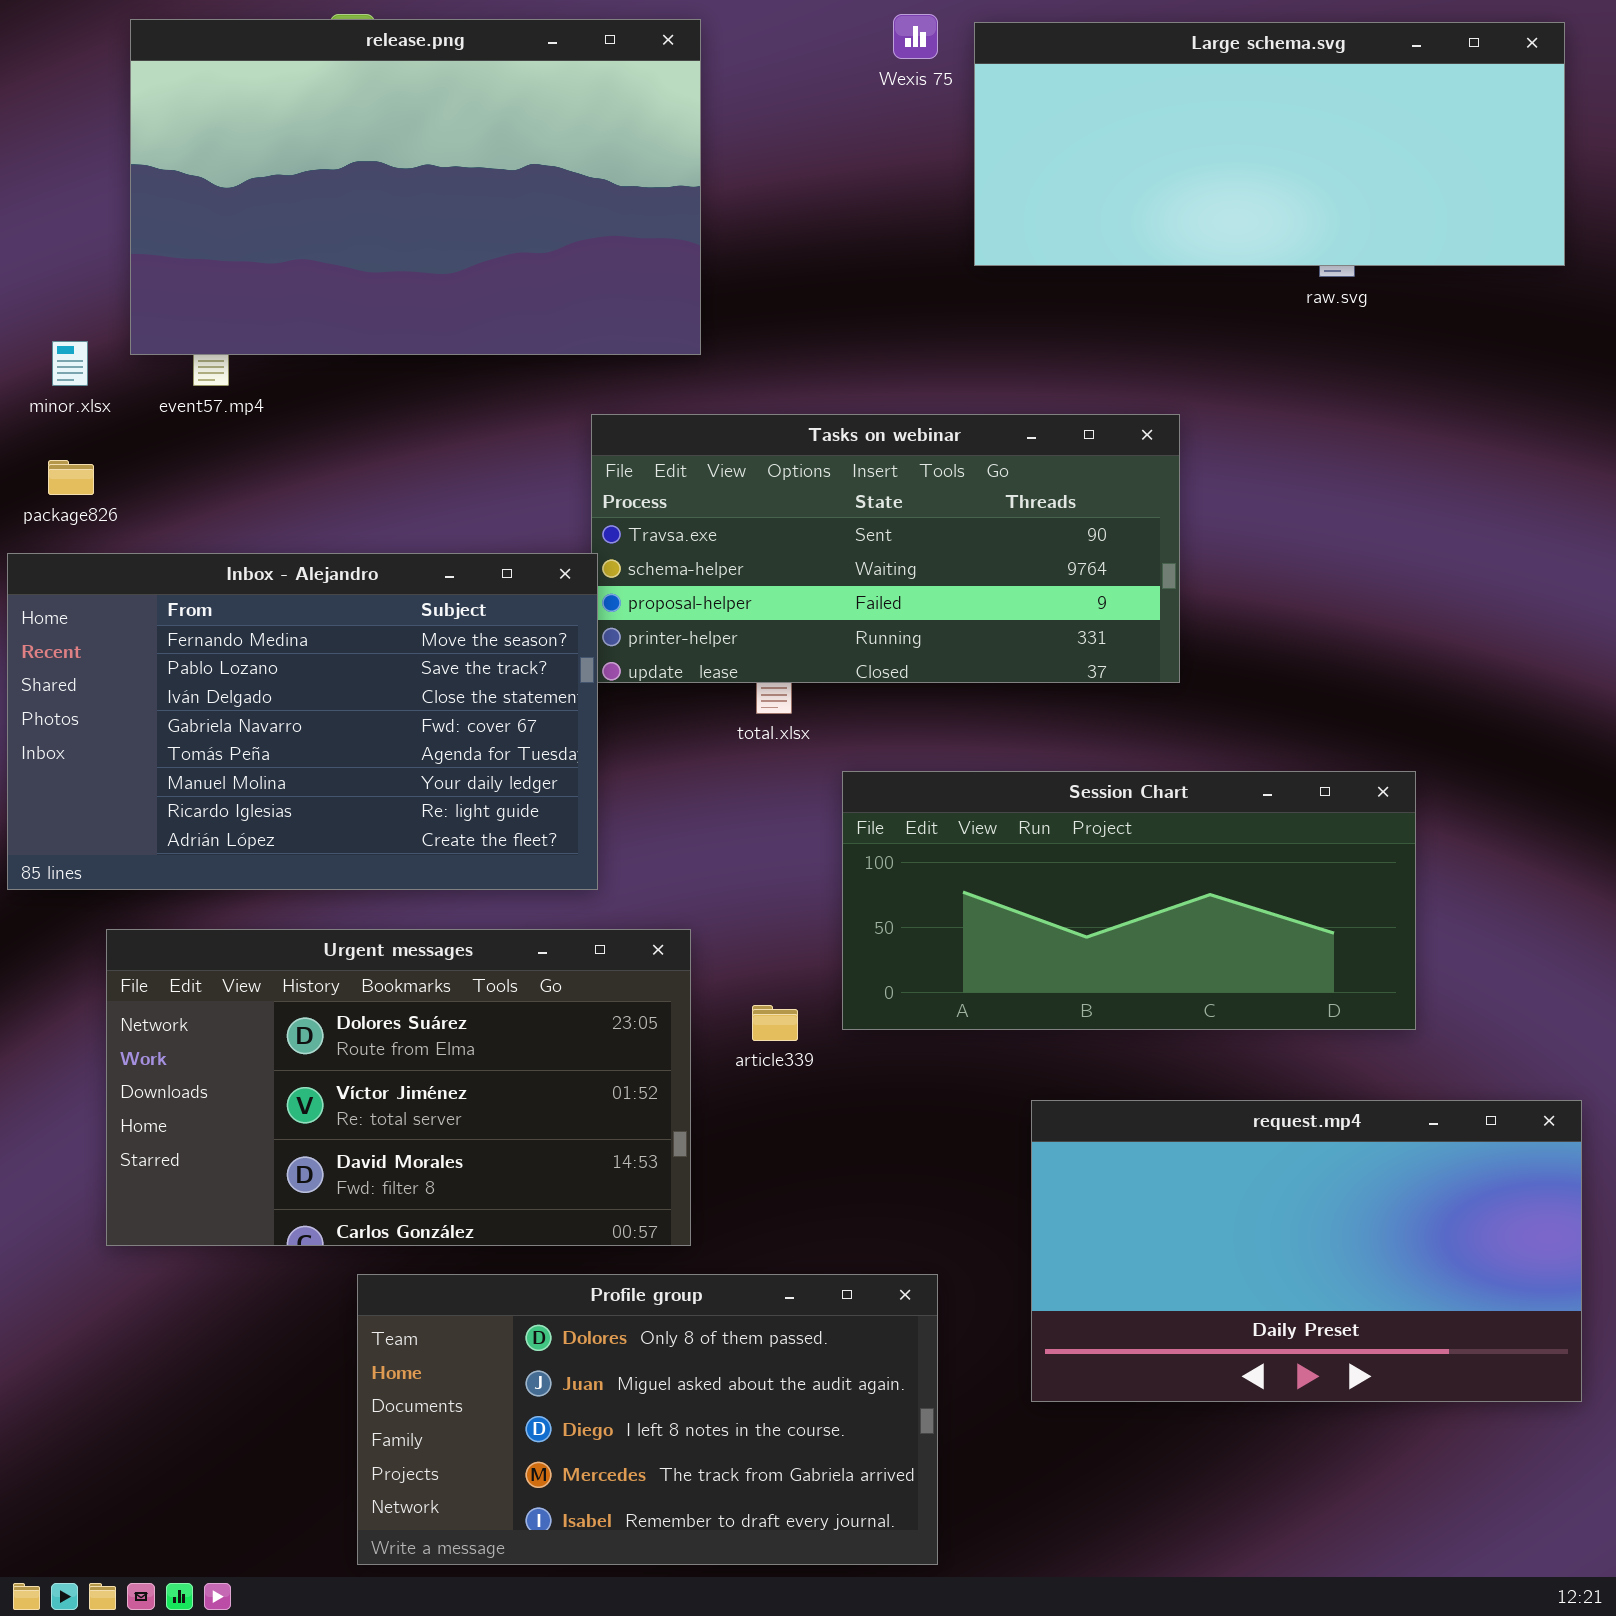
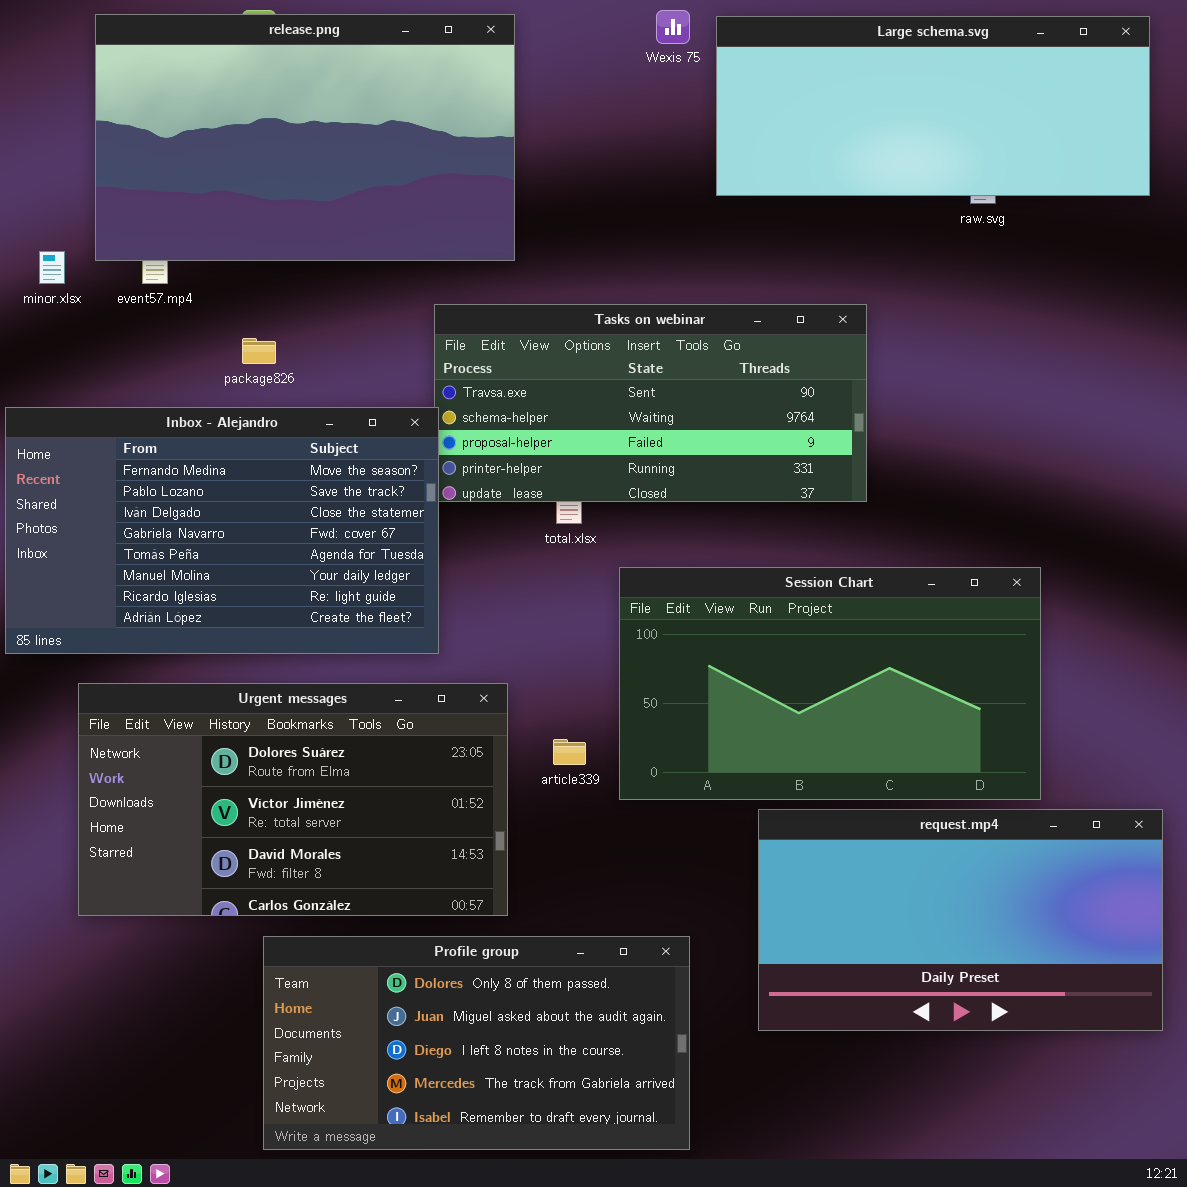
package826: [48,460,94,495] -> [242,338,276,364], moved
Session Chart: [842,771,1416,1030] -> [619,567,1041,800], resized

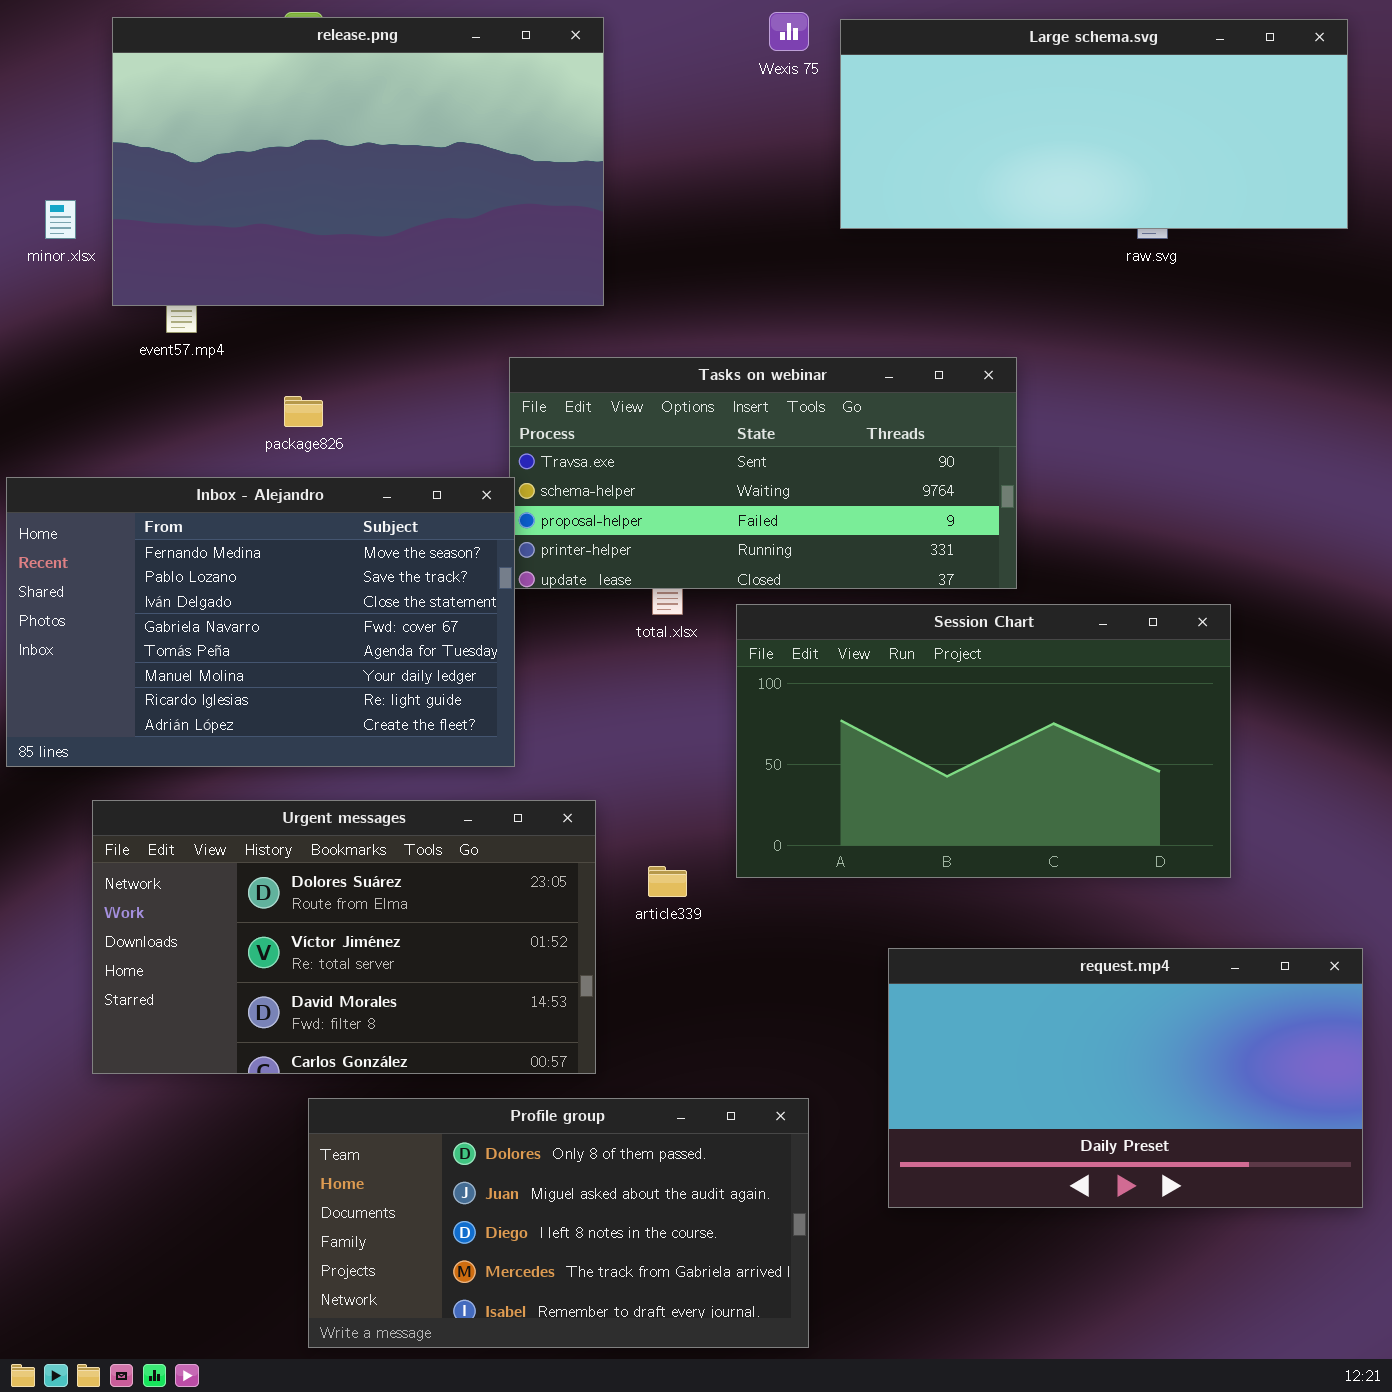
minor.xlsx: [39,251,65,284] -> [45,200,76,239], moved
Session Chart: [619,567,1041,800] -> [736,604,1231,878], moved

